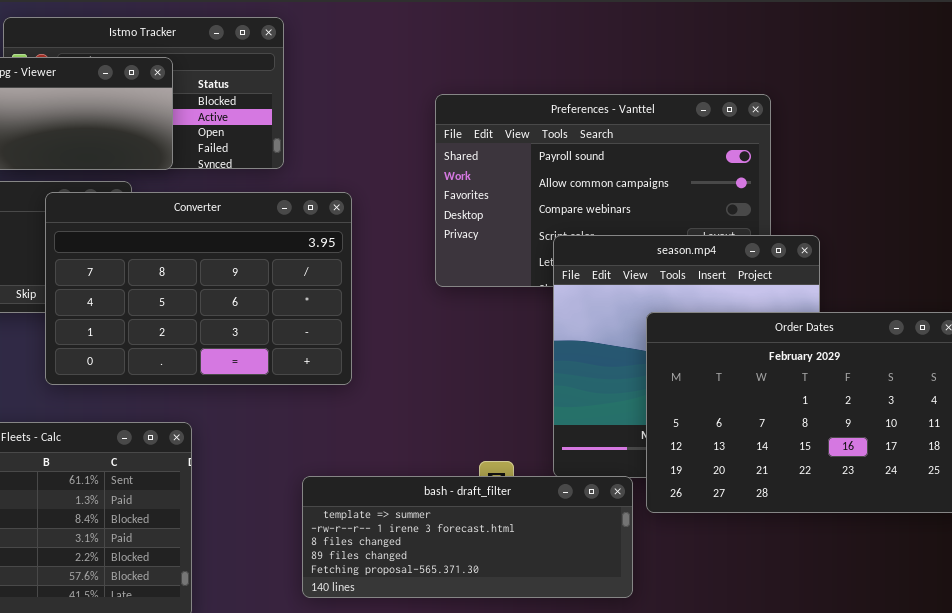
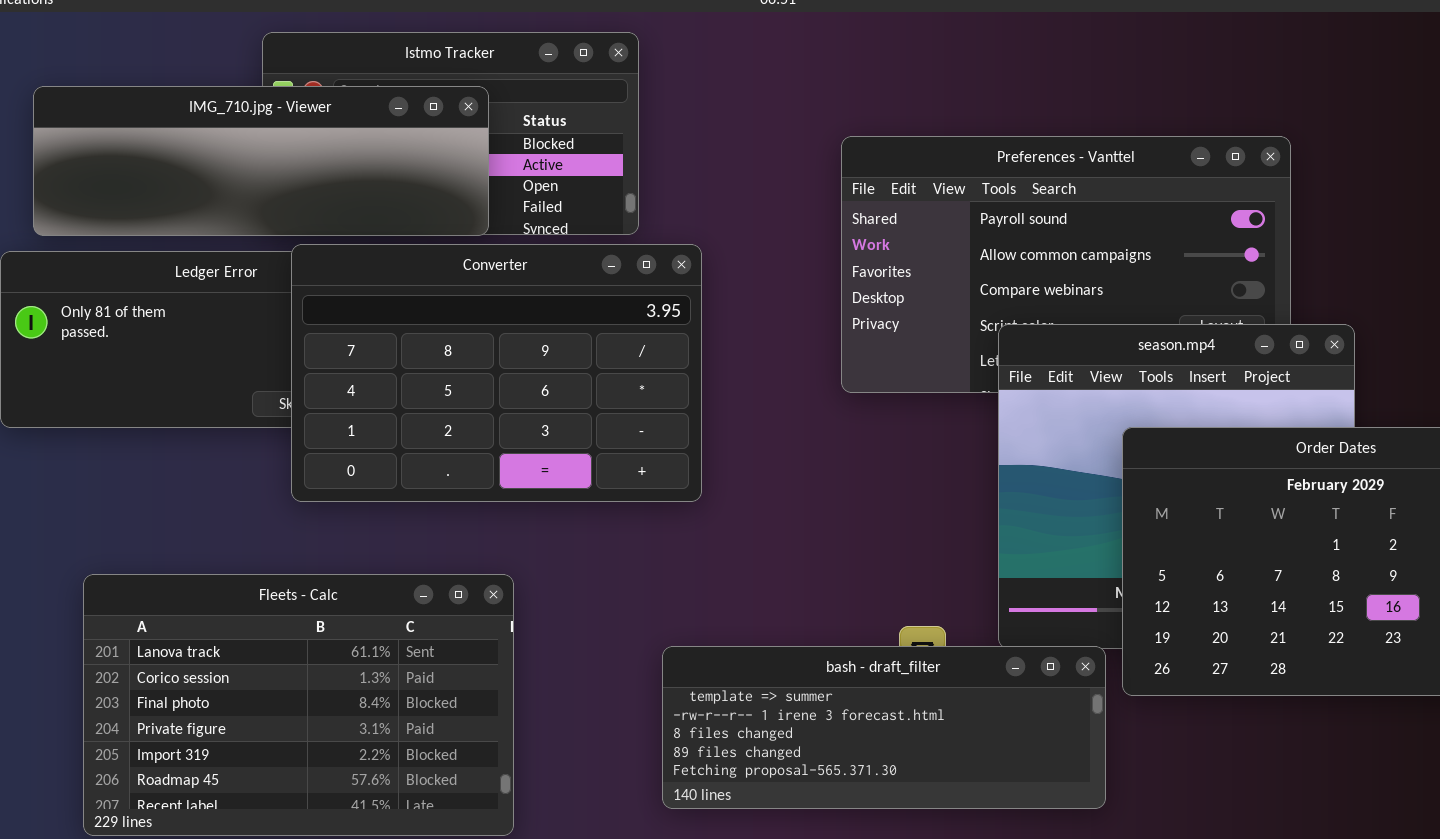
Converter: [45,192,352,385] -> [291,244,702,502], moved

